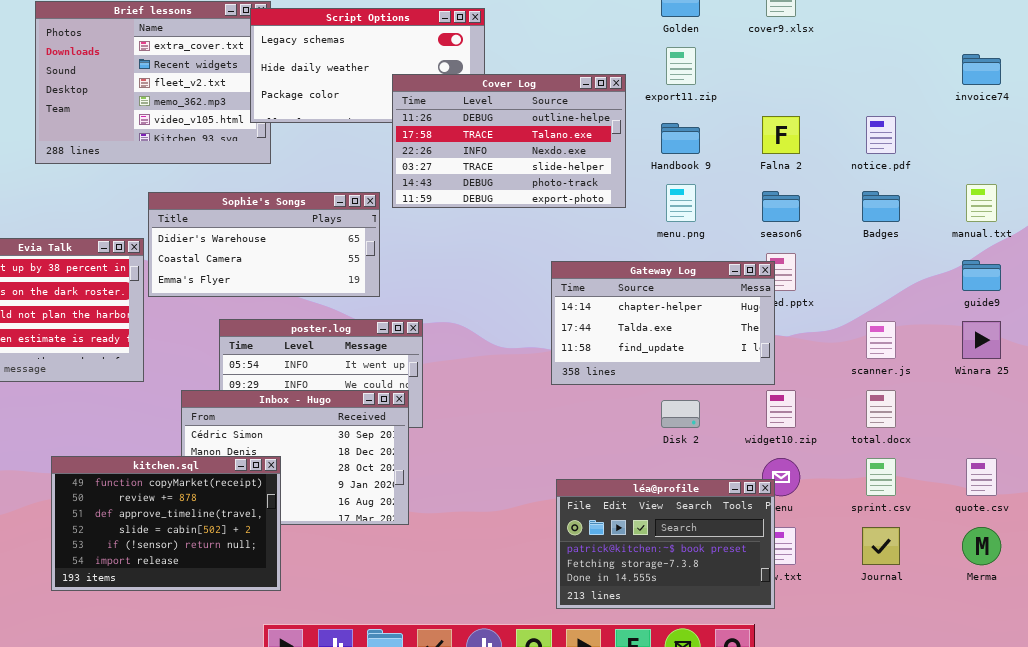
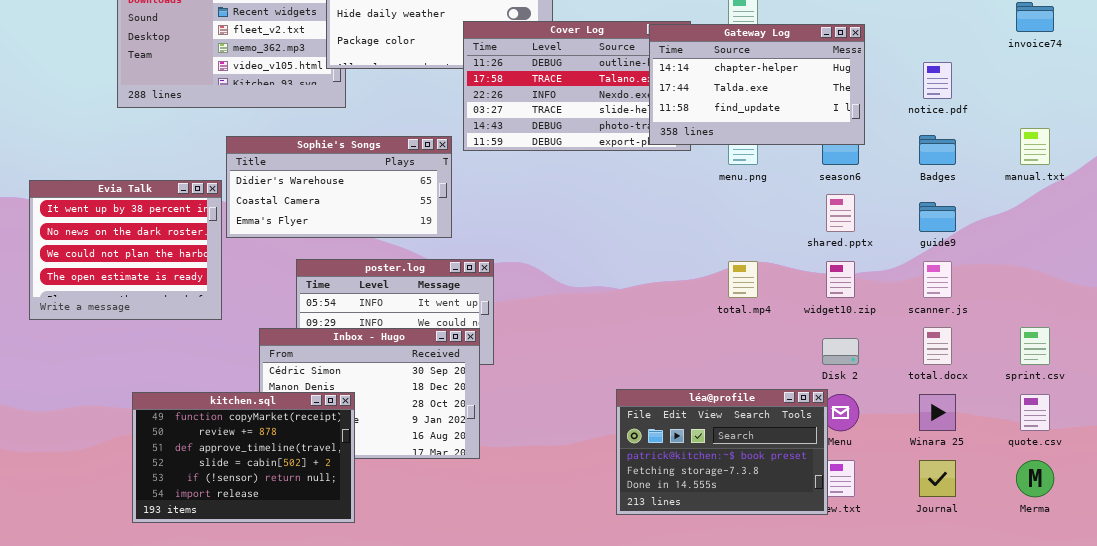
guide9: [962,260,1001,291] -> [919,202,956,232], moved
Gateway Log: [551,261,775,385] -> [649,24,865,145], moved
Winara 25: [962,321,1001,359] -> [919,394,956,431], moved
widget10.zip: [766,390,796,428] -> [826,261,855,298], moved
Disk 2: [661,400,700,428] -> [822,338,859,365], moved
sprint.csv: [866,458,896,496] -> [1020,327,1050,365], moved
léa@profile: [556,479,775,609] -> [616,389,828,515], moved

